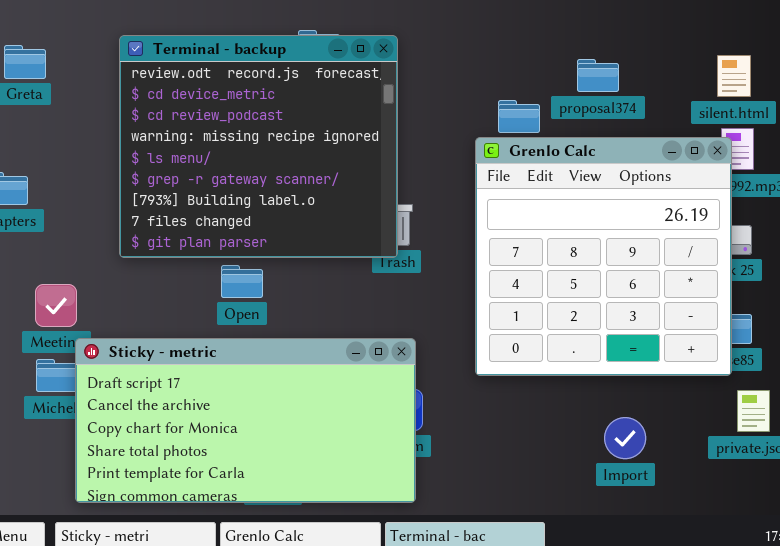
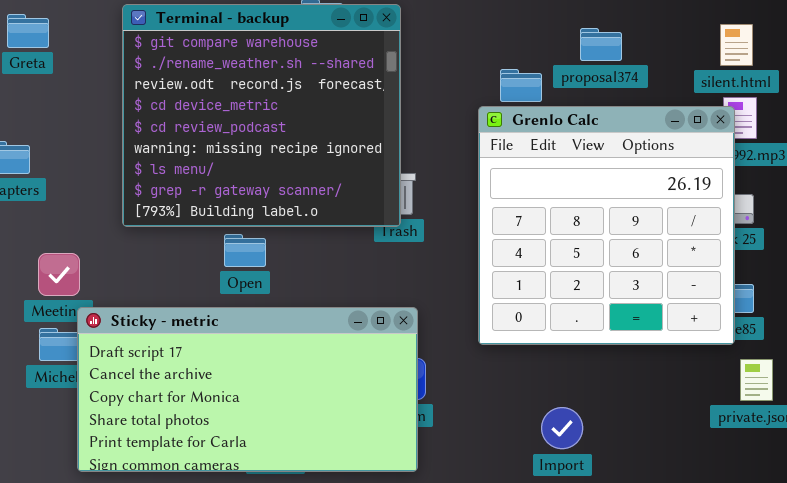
Terminal - backup: [119,35,398,258] -> [122,4,401,227], scrolled up 2 rows
Import: [604,417,646,459] -> [541,407,583,449], moved

